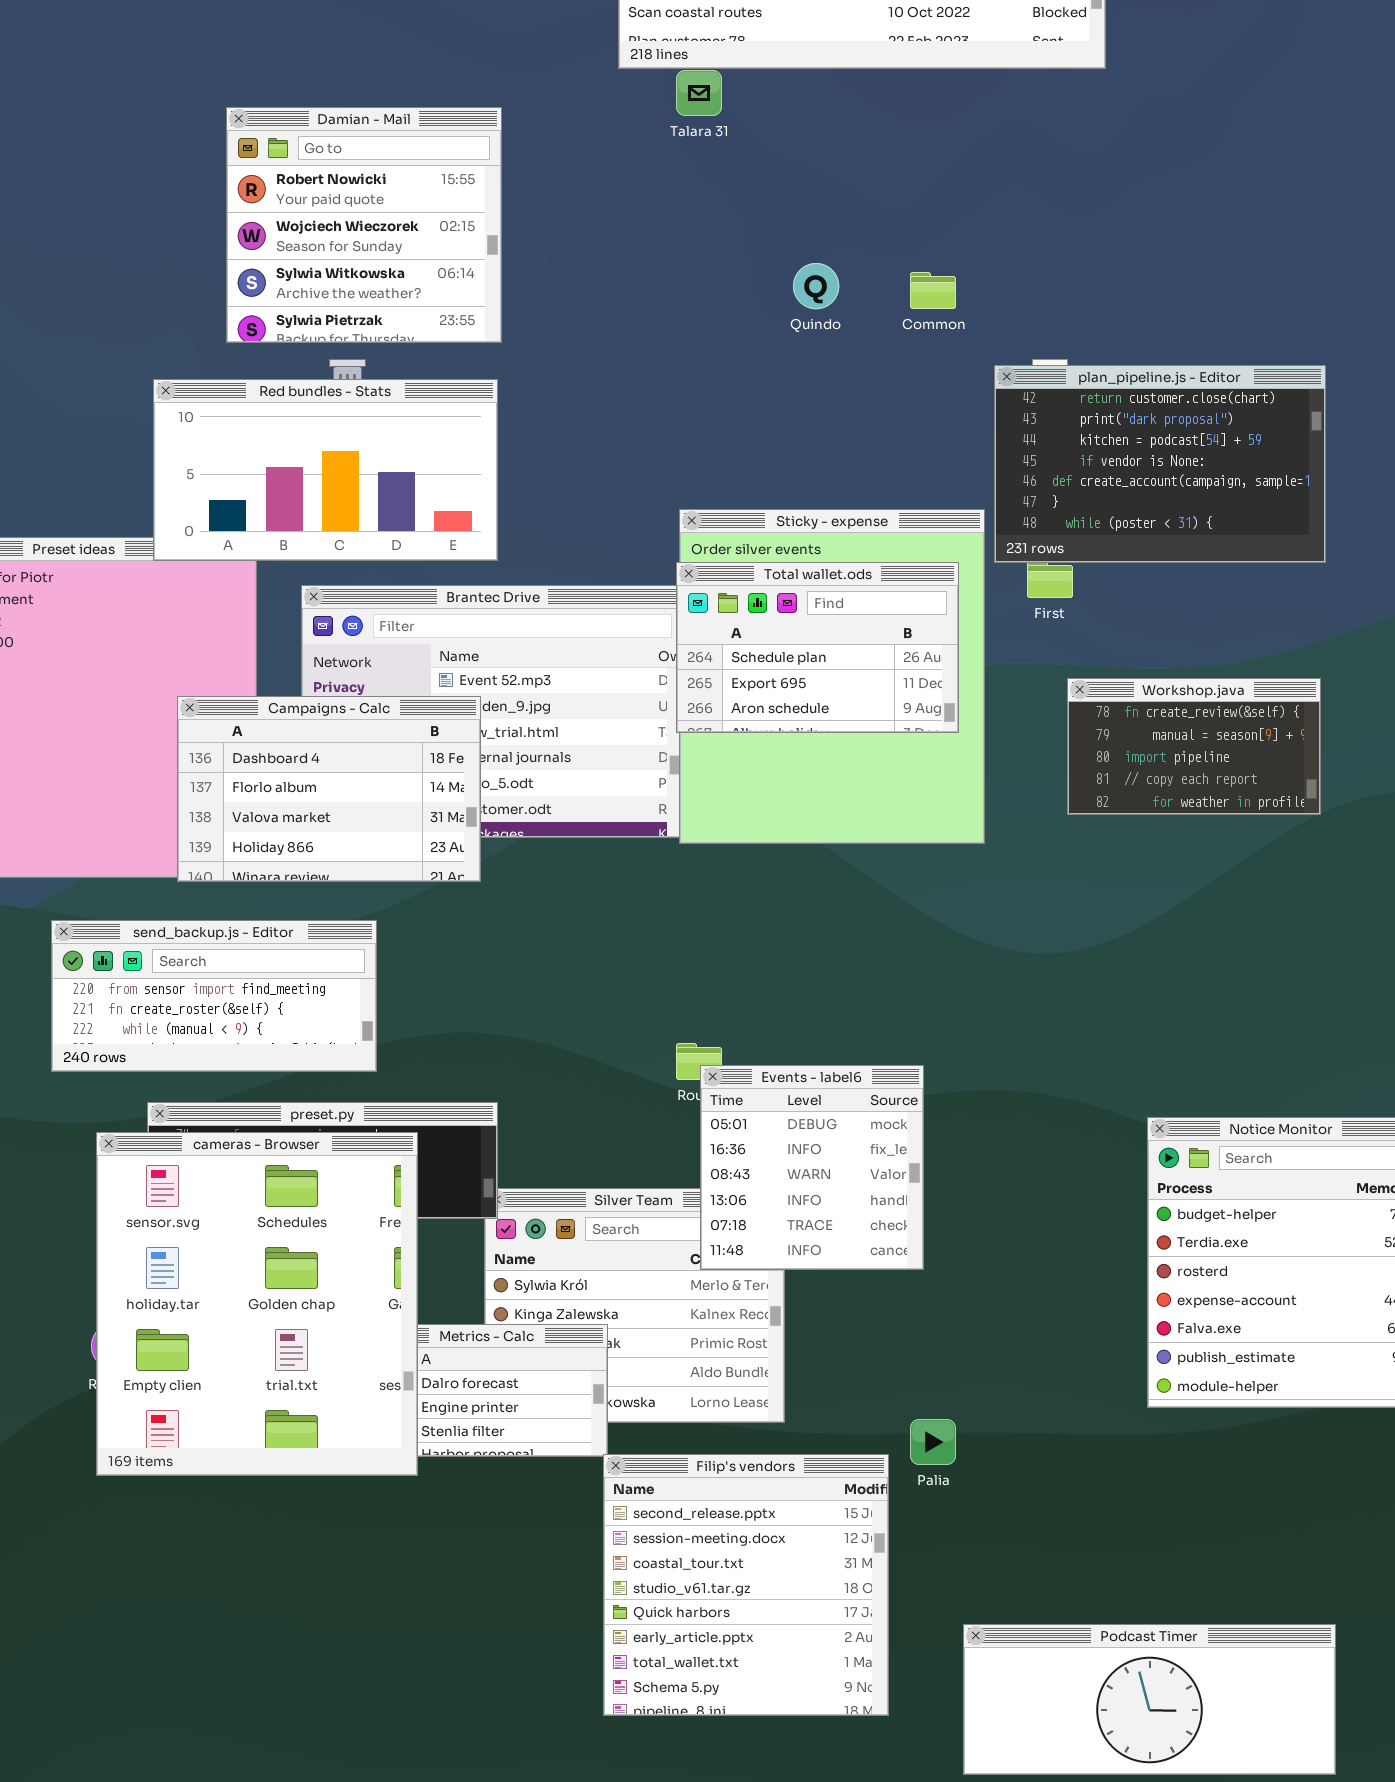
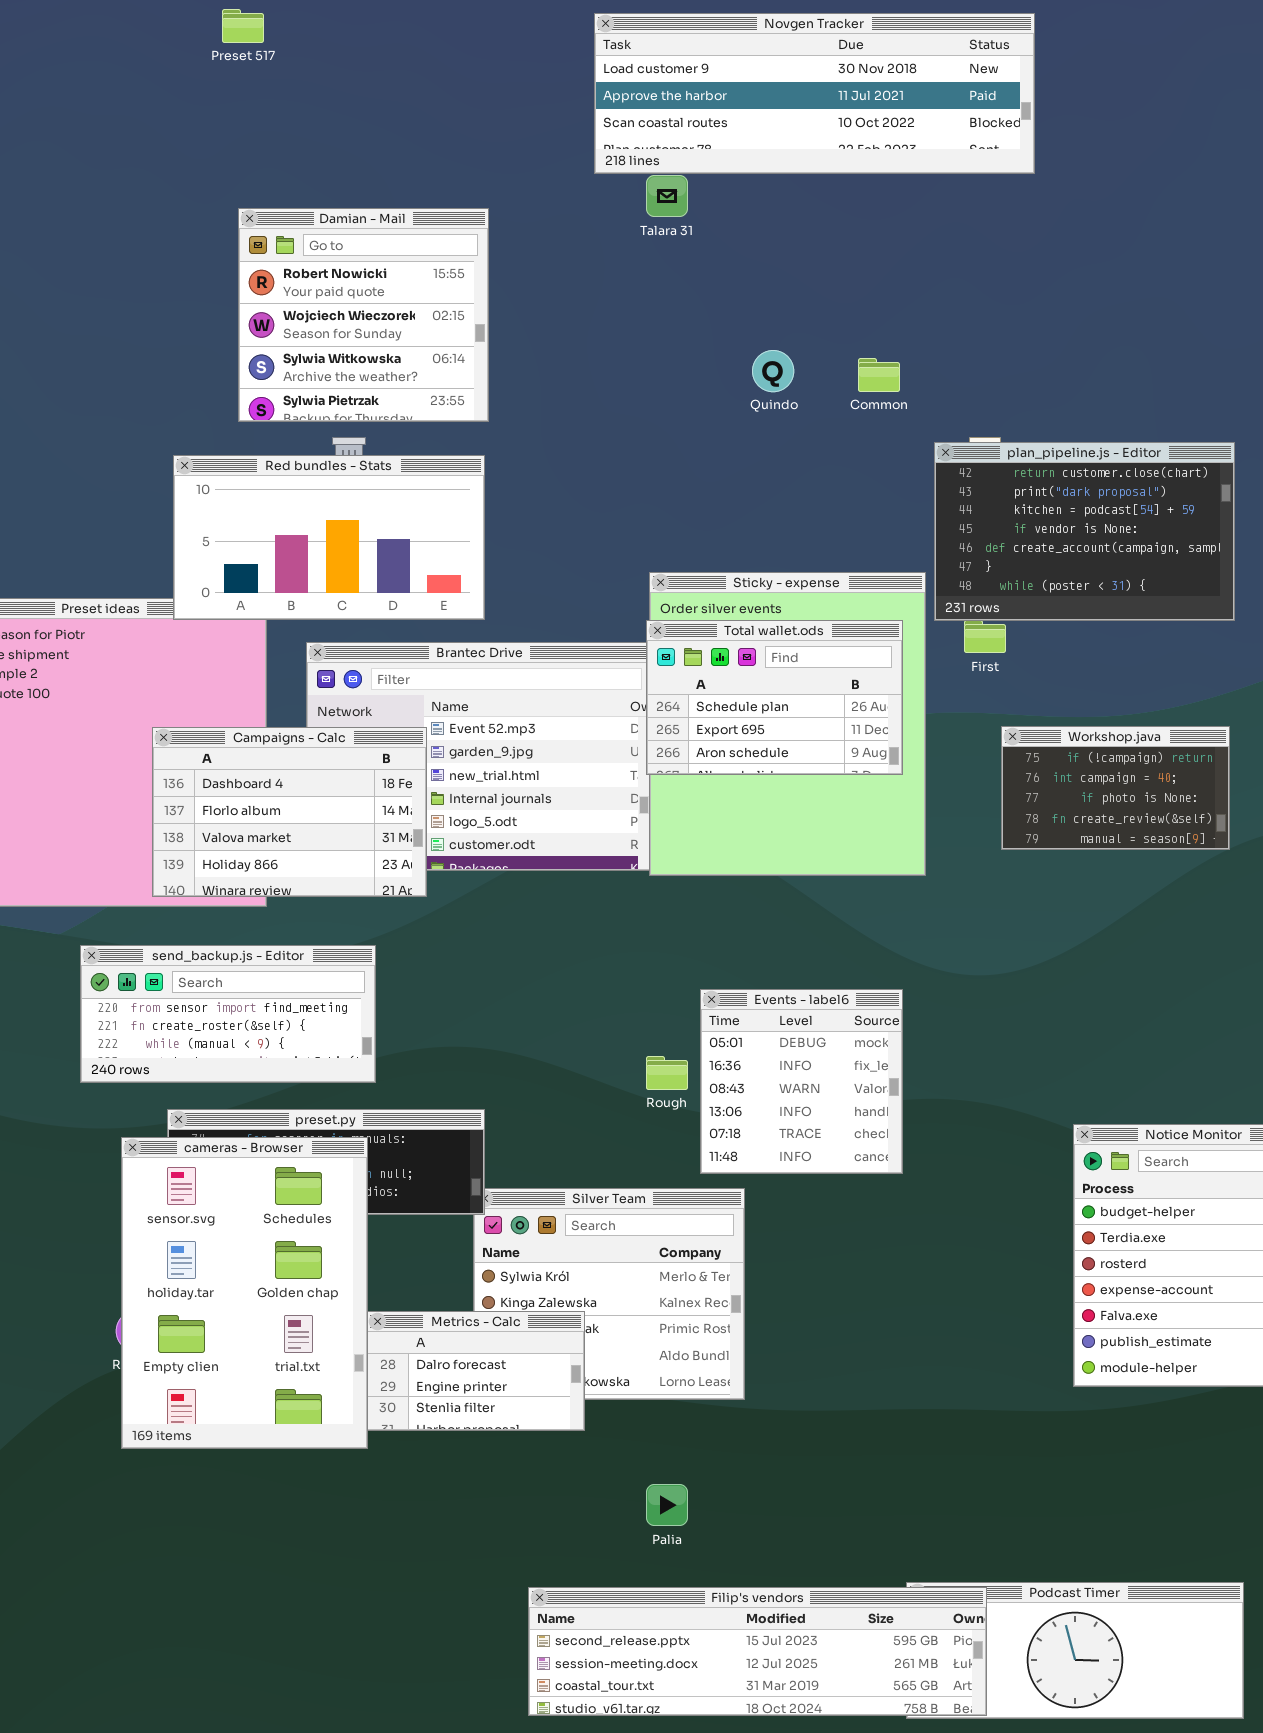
Workshop.java: [1067,678,1321,815] -> [1001,726,1230,850], scrolled up 3 rows
Campaigns - Calc: [177,696,481,882] -> [152,727,427,897], moved
Events - label6: [700,1065,924,1270] -> [700,989,903,1174], moved
cameras - Browser: [96,1132,418,1476] -> [121,1137,368,1449], resized
Palia: [910,1419,956,1465] -> [646,1484,688,1526], moved
Filip's vendors: [603,1454,889,1716] -> [528,1587,987,1716], moved, resized

